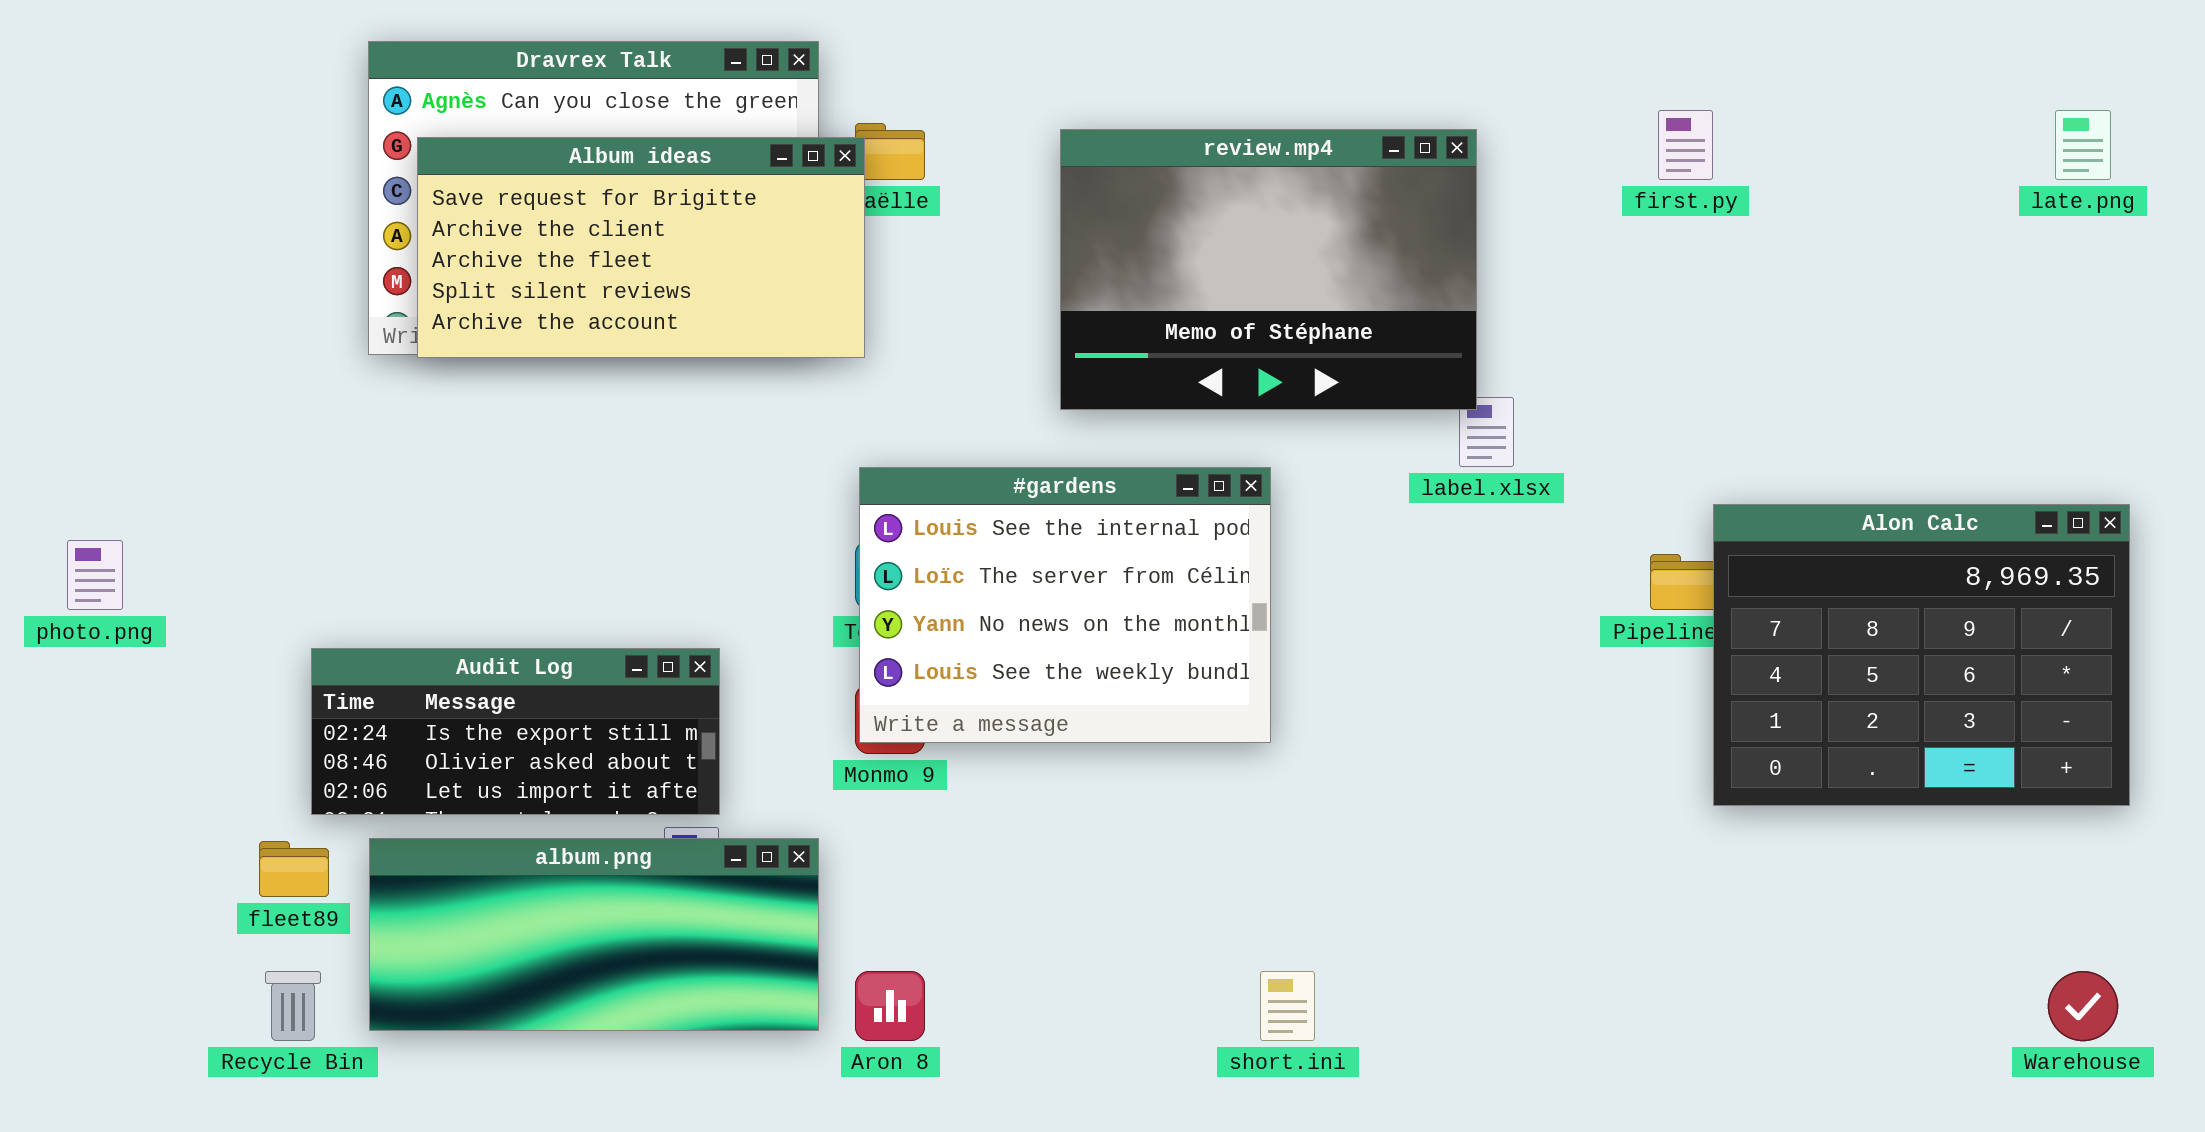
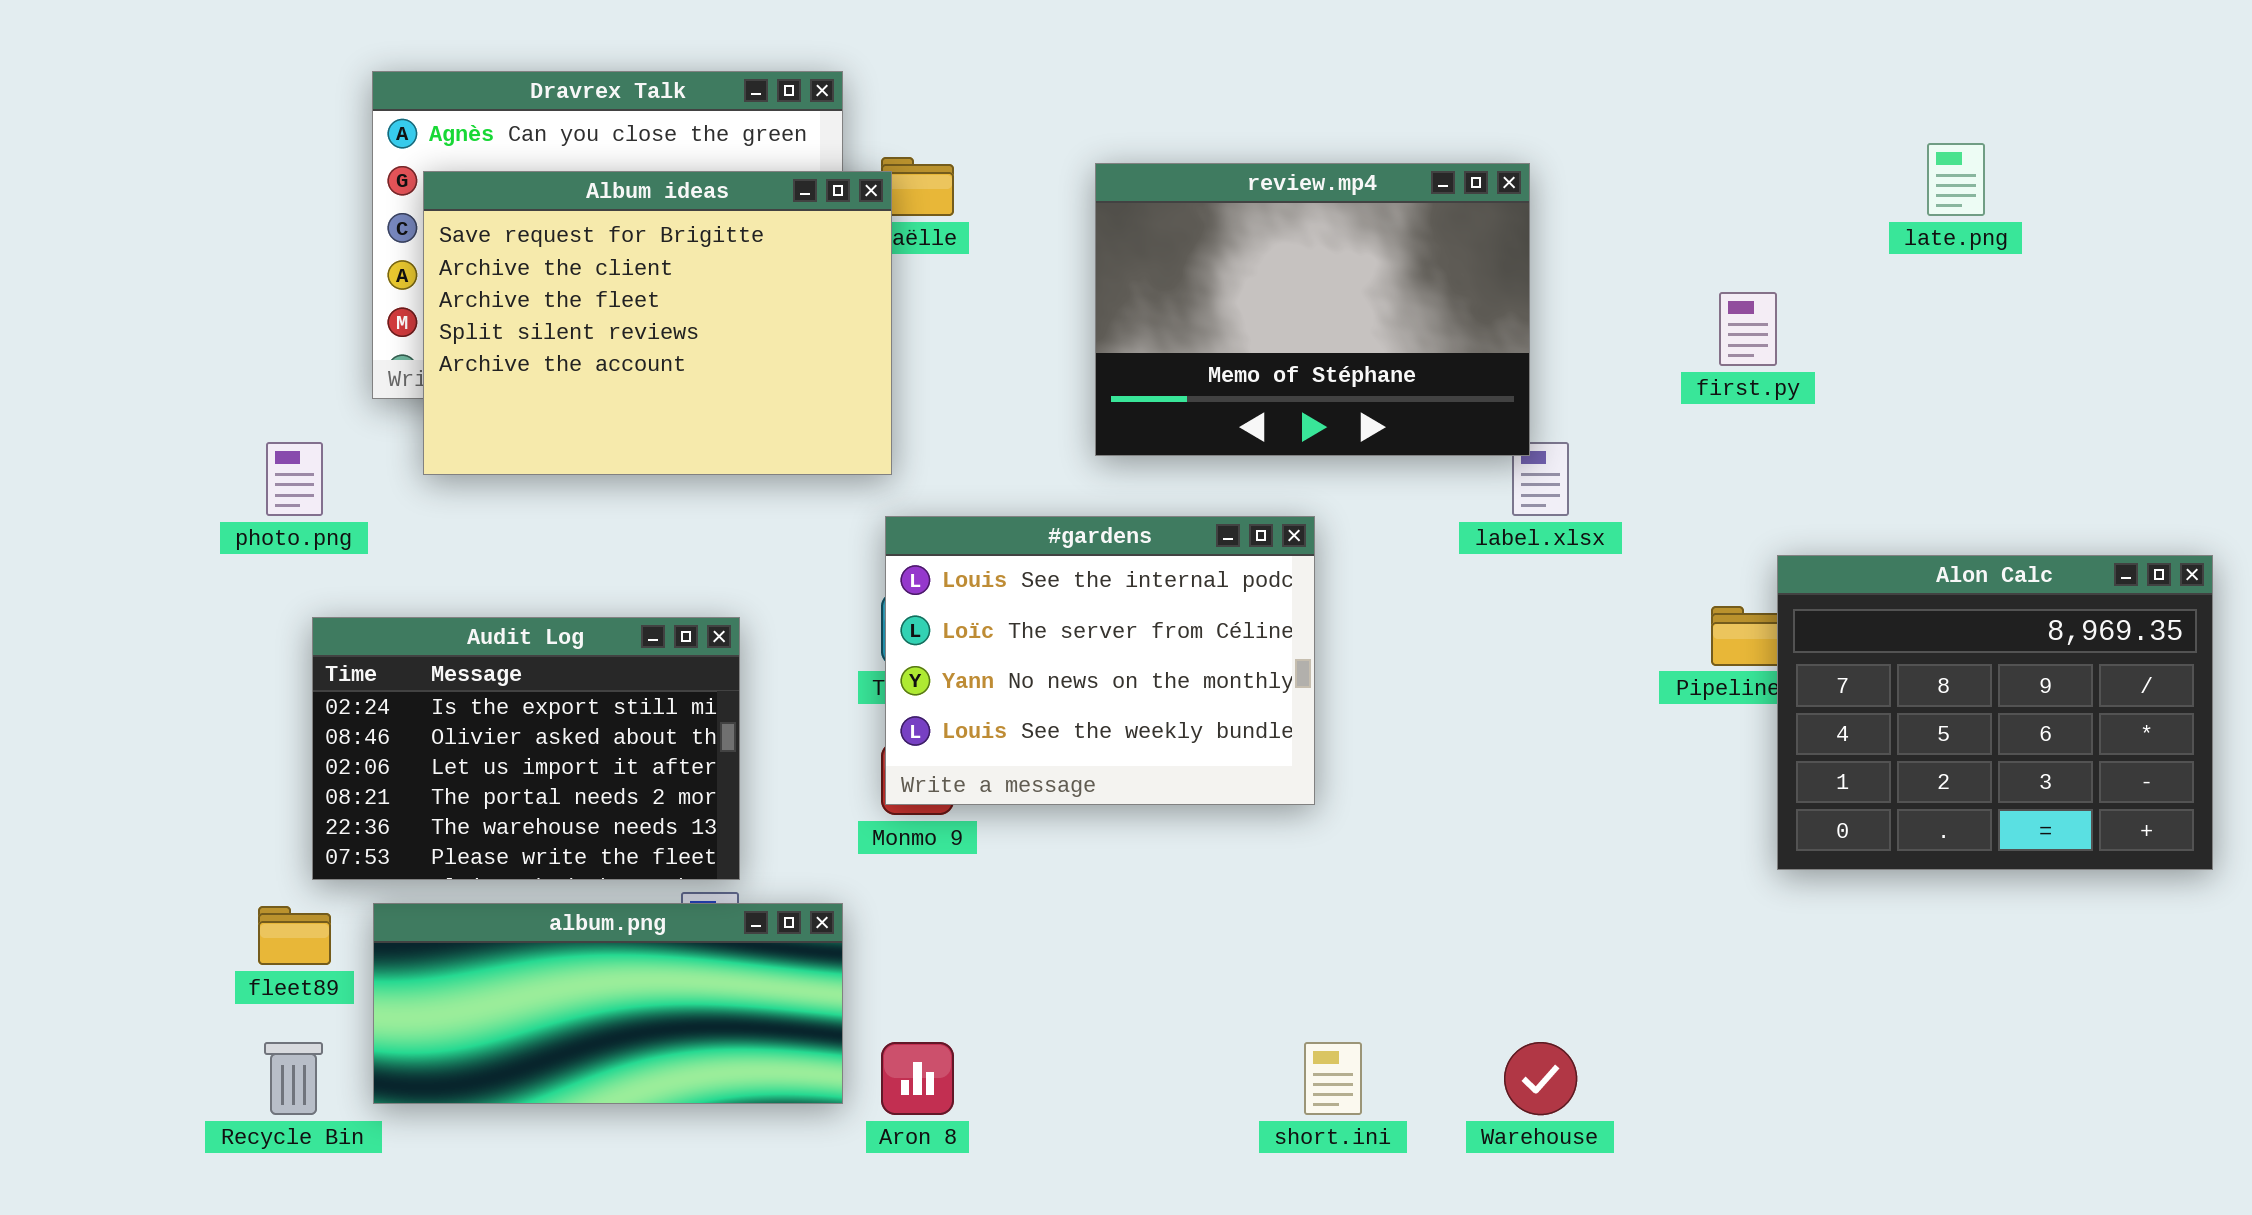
first.py: [1658,110,1713,180] -> [1719,292,1777,366], moved
late.png: [2055,110,2111,180] -> [1927,143,1985,216], moved
Album ideas: [417,137,865,358] -> [423,171,892,475], resized
photo.png: [67,540,123,610] -> [266,442,323,516], moved
Audit Log: [311,648,720,815] -> [312,617,740,880], resized
Warehouse: [2048,971,2118,1041] -> [1504,1042,1577,1115], moved

